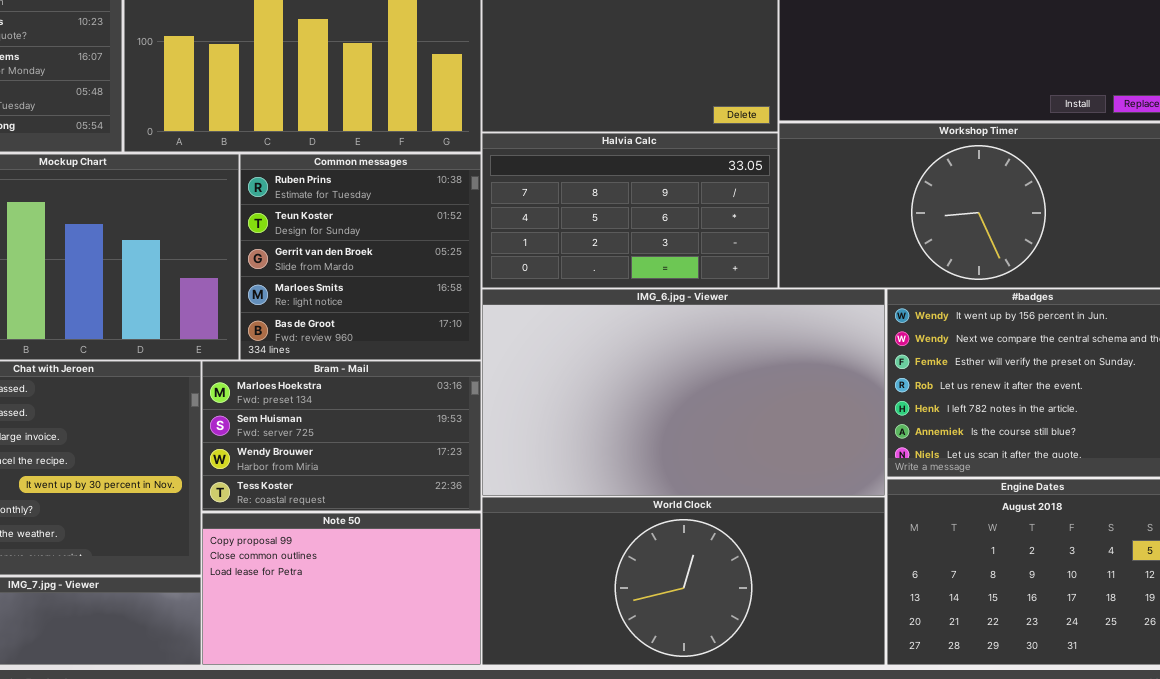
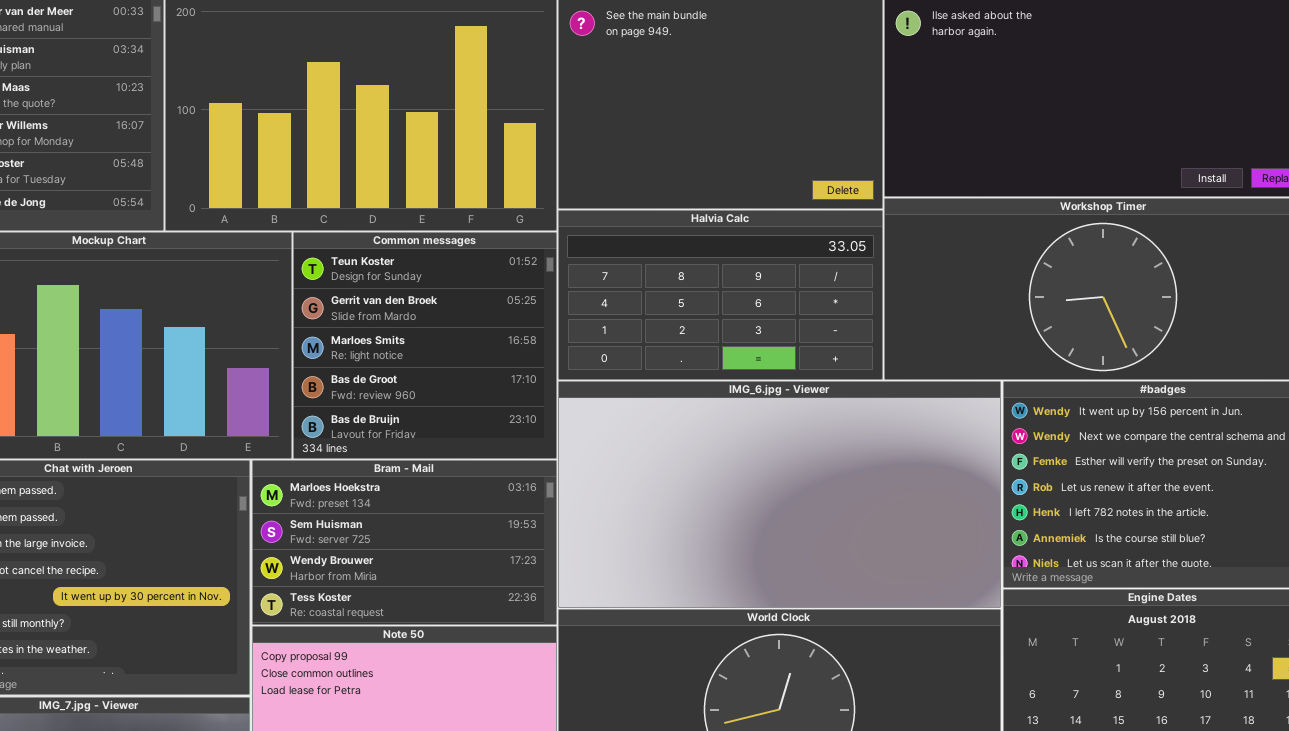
Common messages: [240,154,481,360] -> [293,232,557,459], scrolled down 1 row

